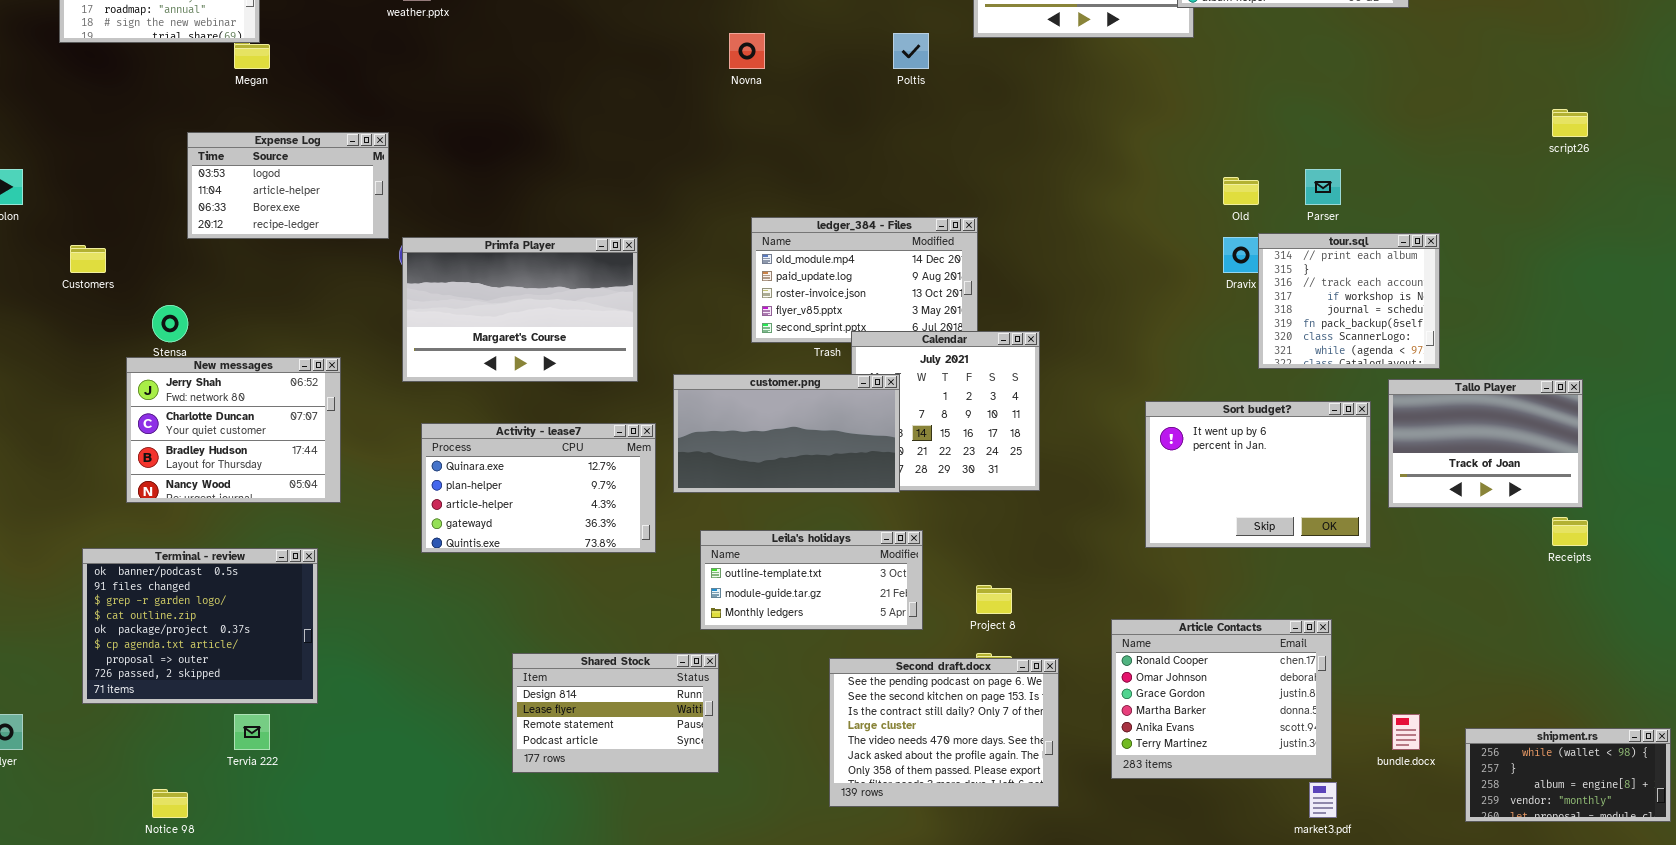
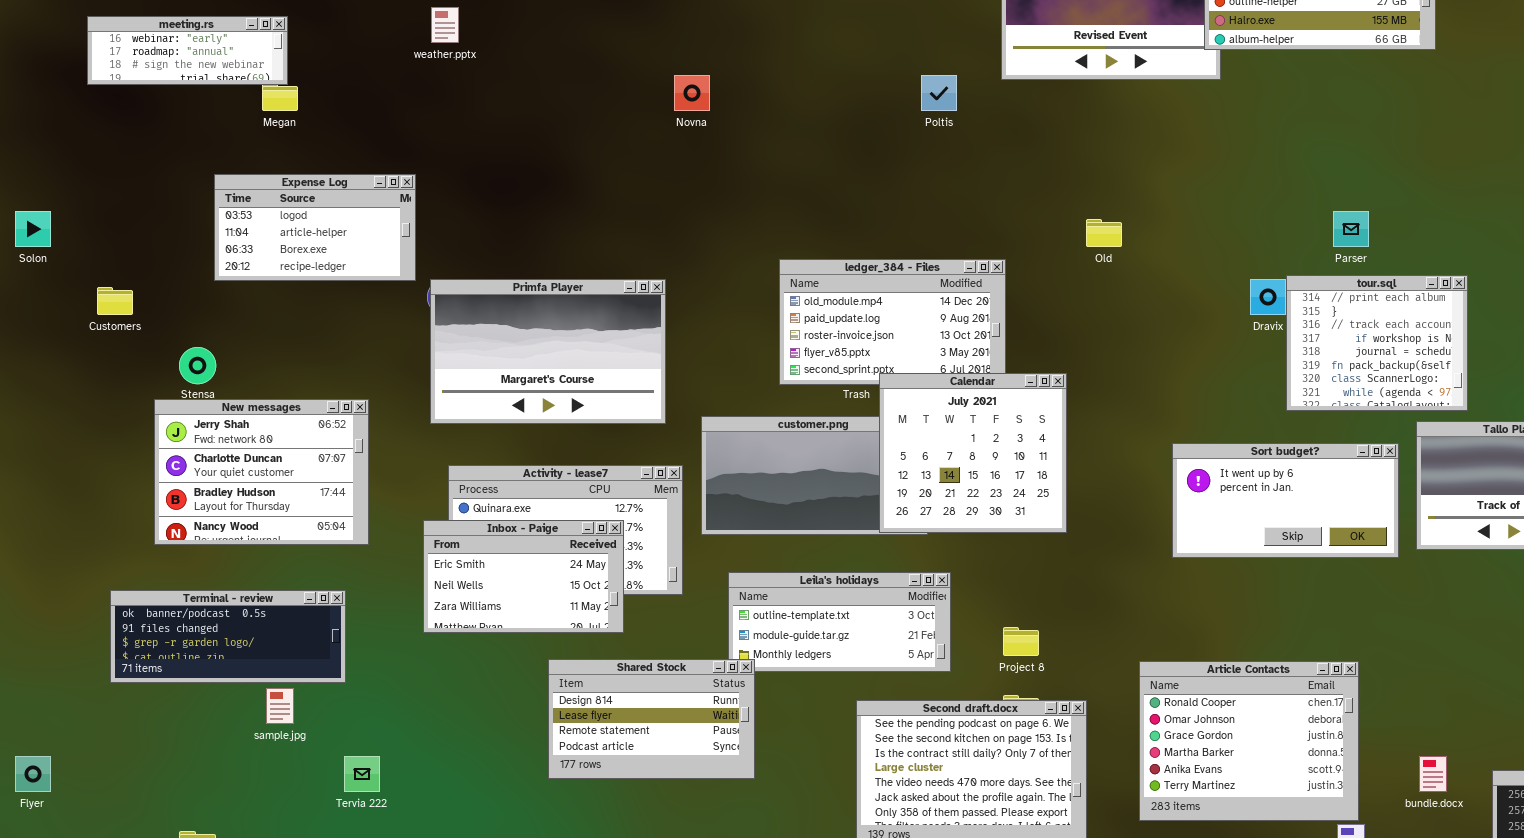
Novna: [729,33,765,69] -> [674,75,710,111], moved
Old: [1223,177,1259,205] -> [1086,219,1122,247], moved
Calendar: [851,331,1040,491] -> [879,373,1067,533], raised
Sort budget?: [1145,401,1371,548] -> [1172,443,1399,558], resized
Inbox - Paige: none -> [423,520,624,633], opened
Terminal - review: [82,548,318,704] -> [110,590,346,683], resized
Shared Stock: [512,653,719,773] -> [548,659,755,779], moved
Tervia 222: [234,714,270,750] -> [344,756,380,792], moved

